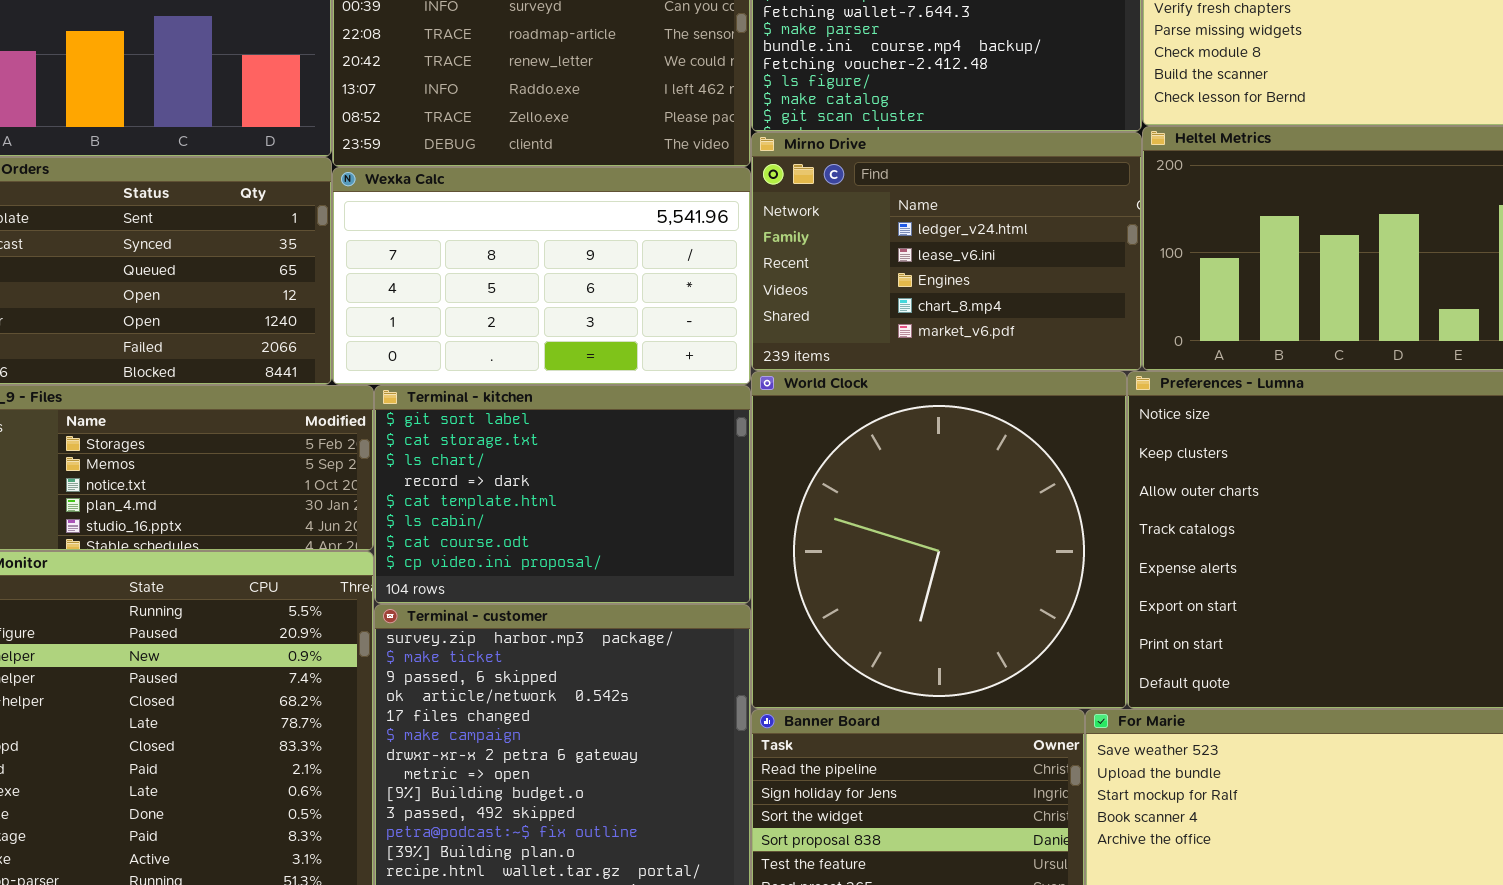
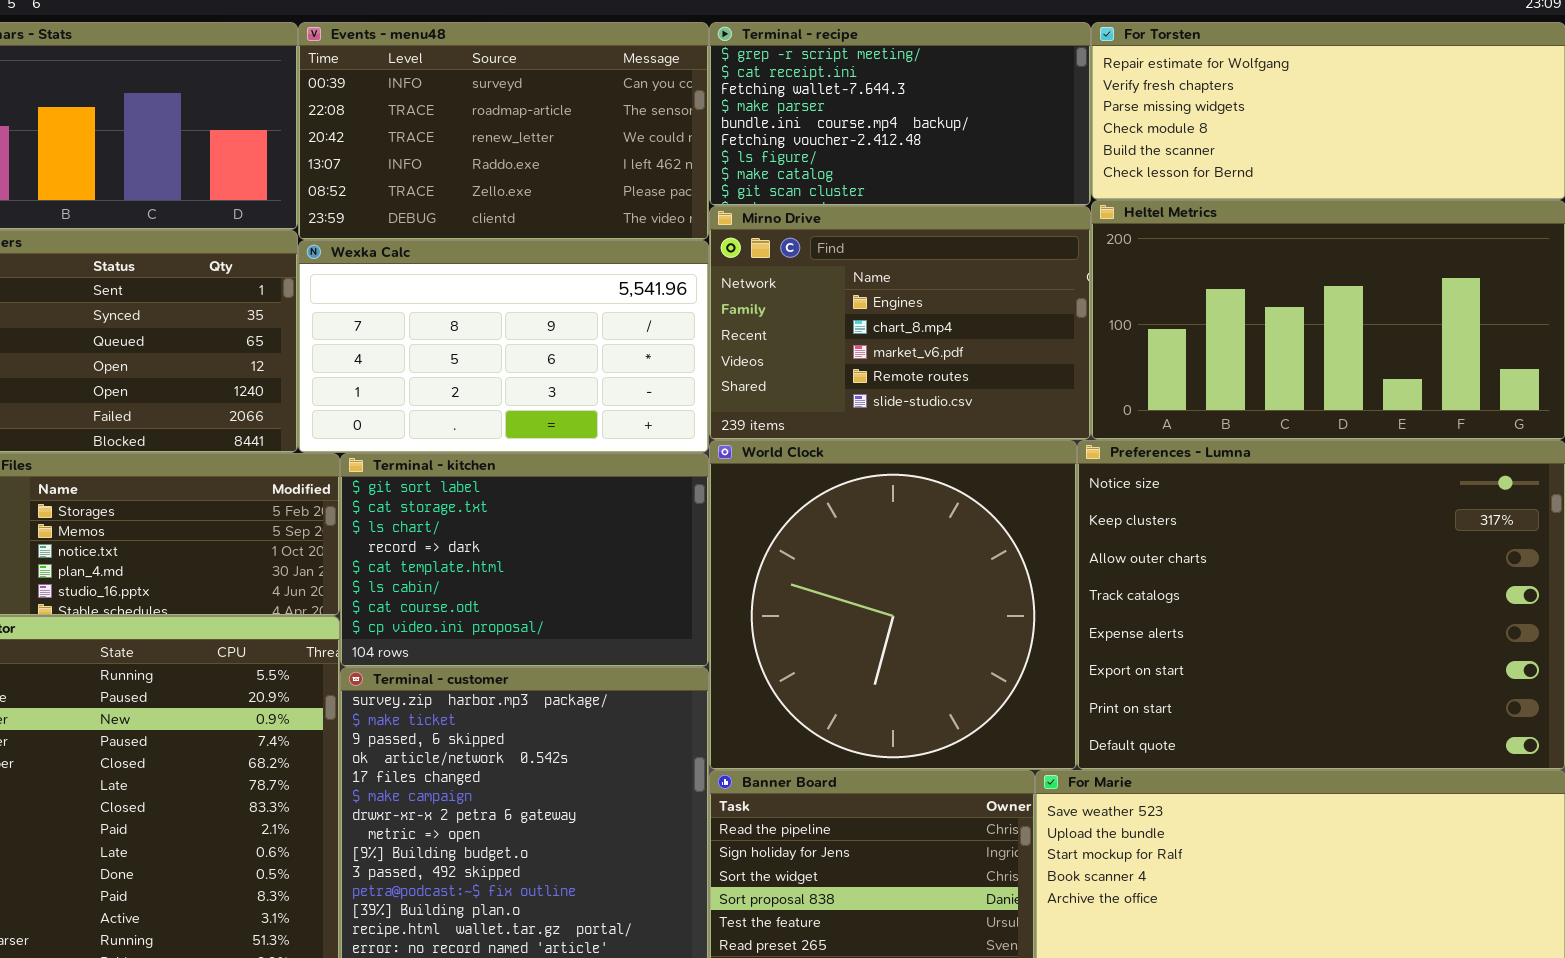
Mirno Drive: [751,132,1142,371] -> [709,206,1091,440], scrolled down 2 rows

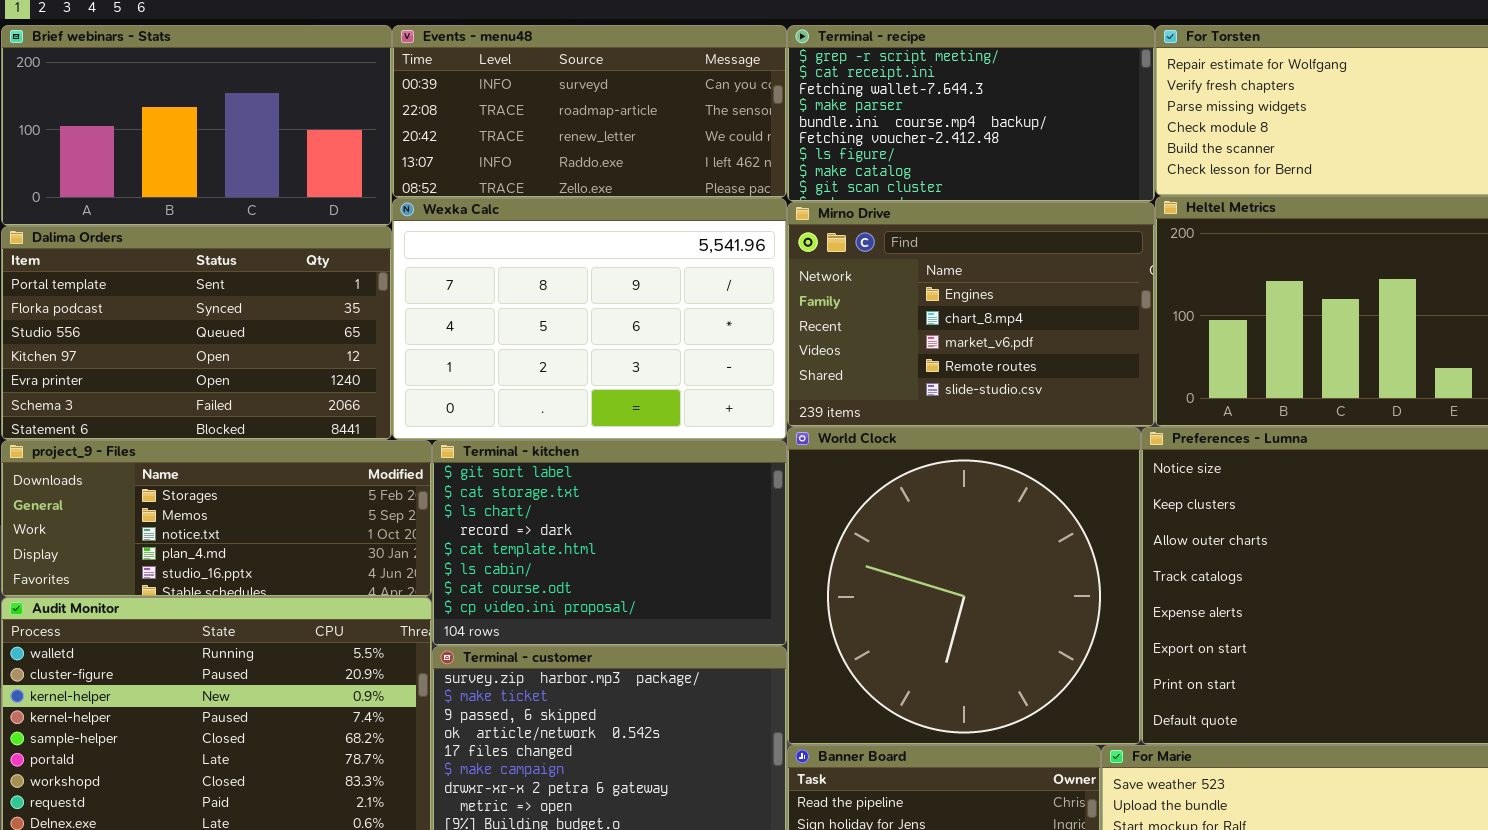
Events - menu48: [298,22,709,240] -> [392,25,787,198], resized
Wexka Calc: [298,240,709,453] -> [392,198,787,440], resized

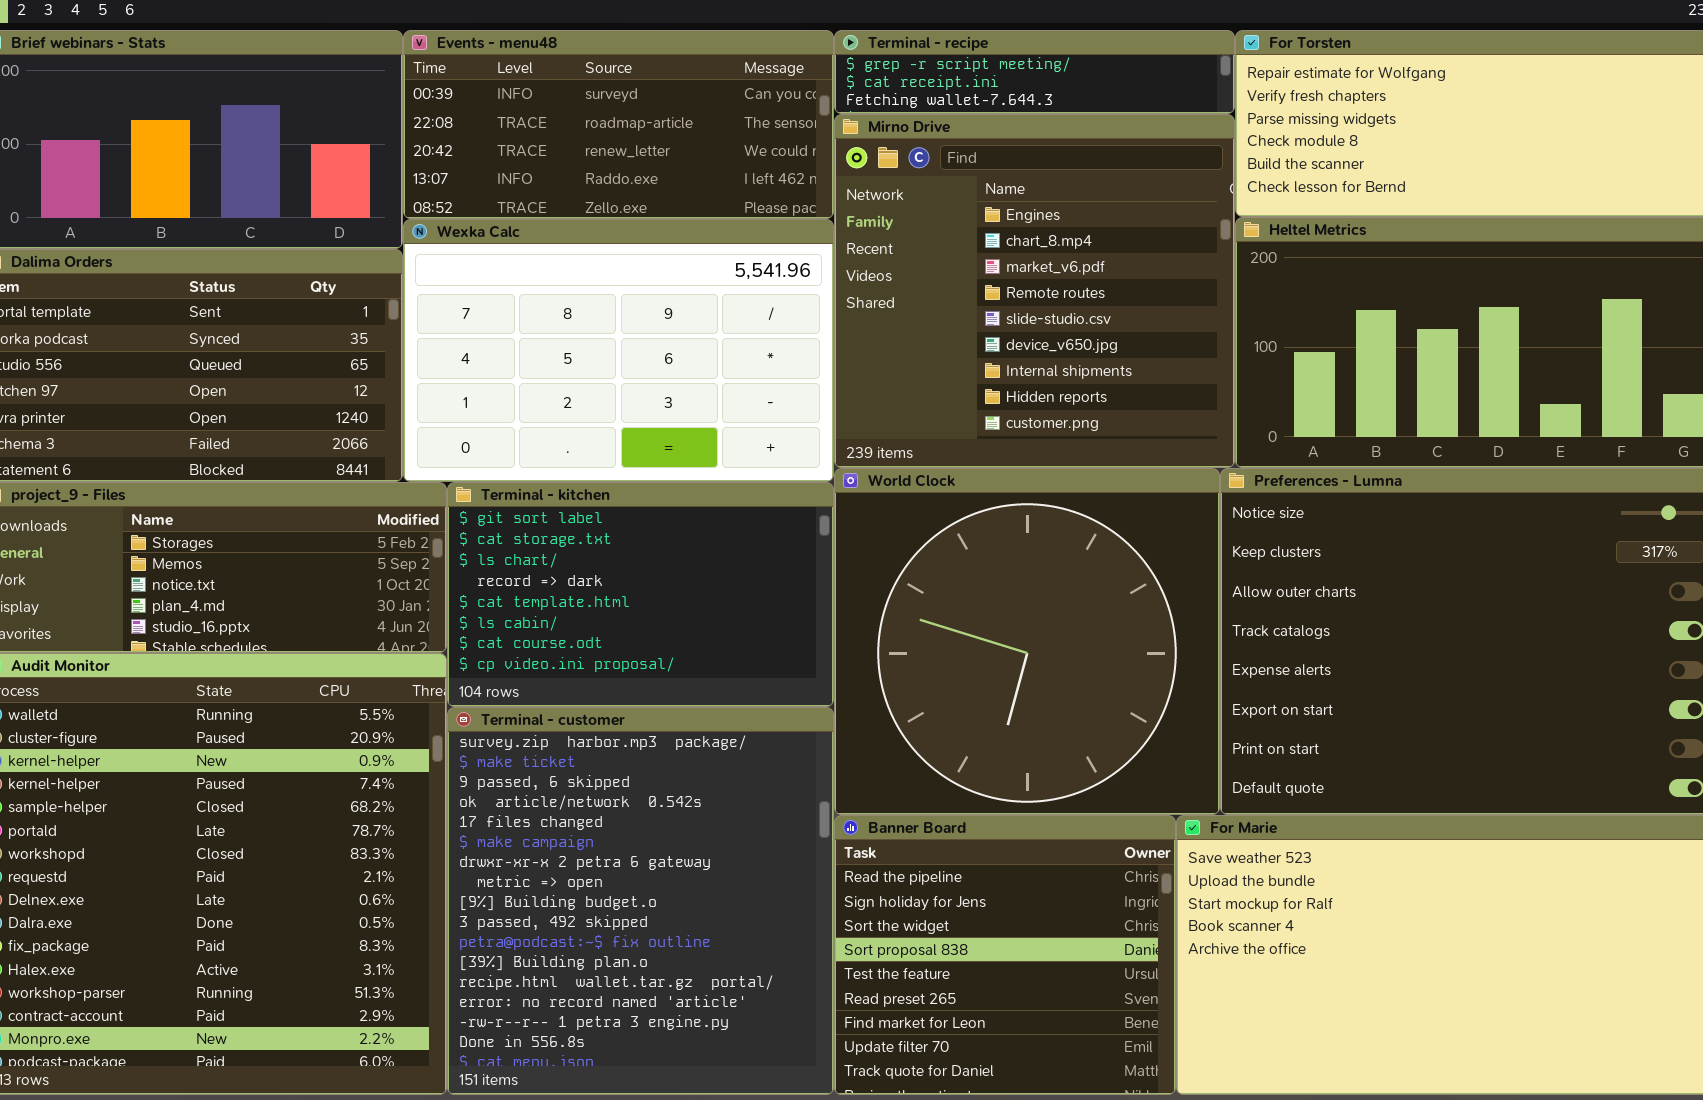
Terminal - recipe: [787,25,1155,202] -> [834,30,1235,114], resized
Mirno Drive: [787,202,1155,427] -> [834,114,1235,468], resized

